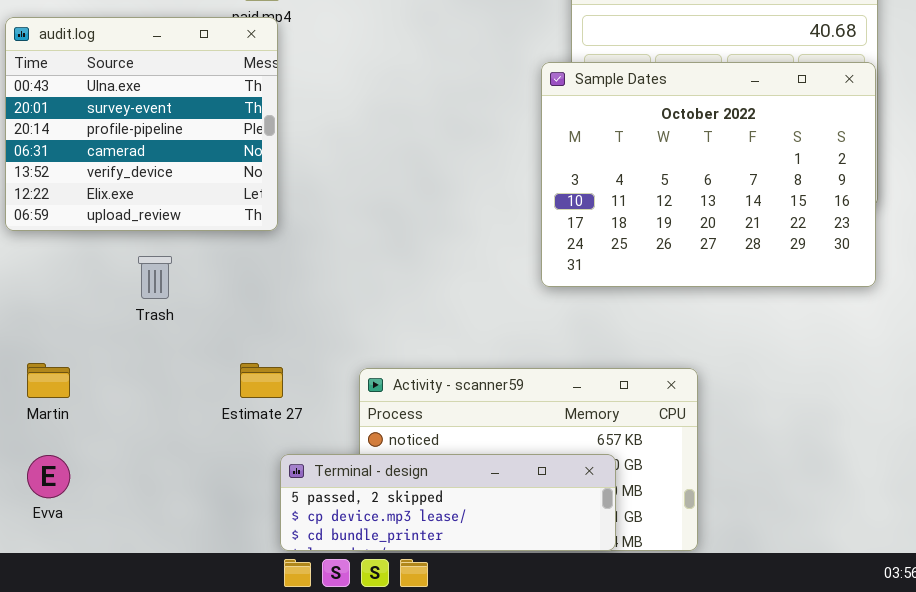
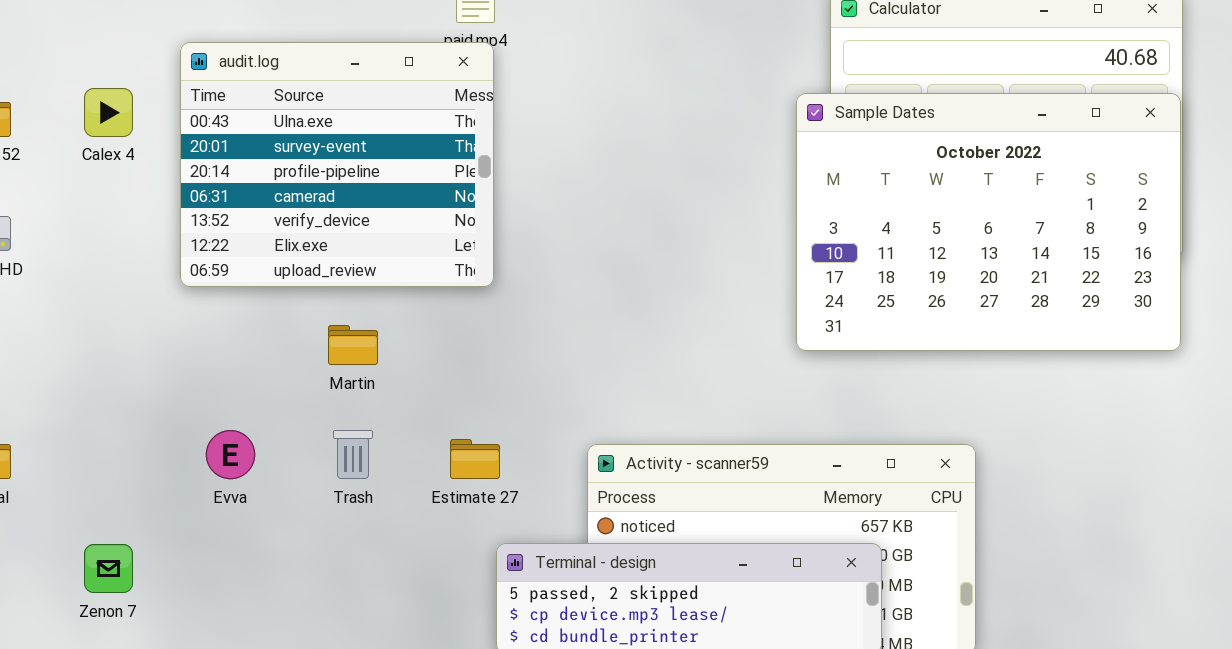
Trash: [138,256,172,299] -> [333,430,373,479], moved
Martin: [27,363,70,398] -> [328,325,378,365], moved
Evva: [27,455,70,498] -> [206,430,255,479], moved

